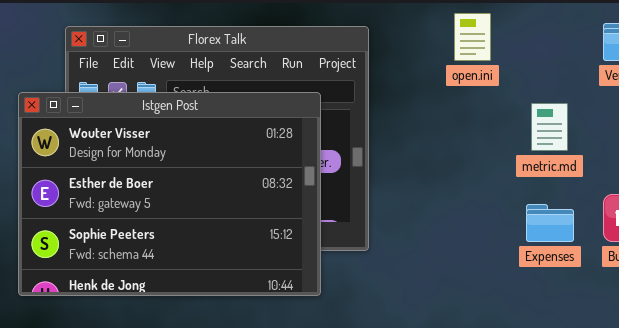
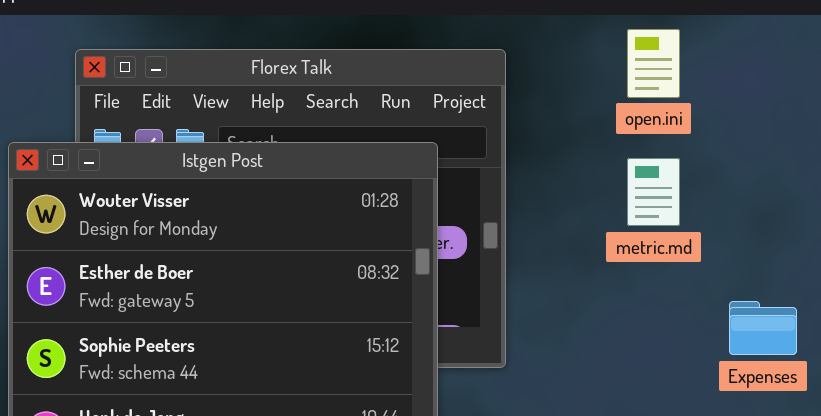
metric.md: [531,103,568,151] -> [627,158,680,226], moved

